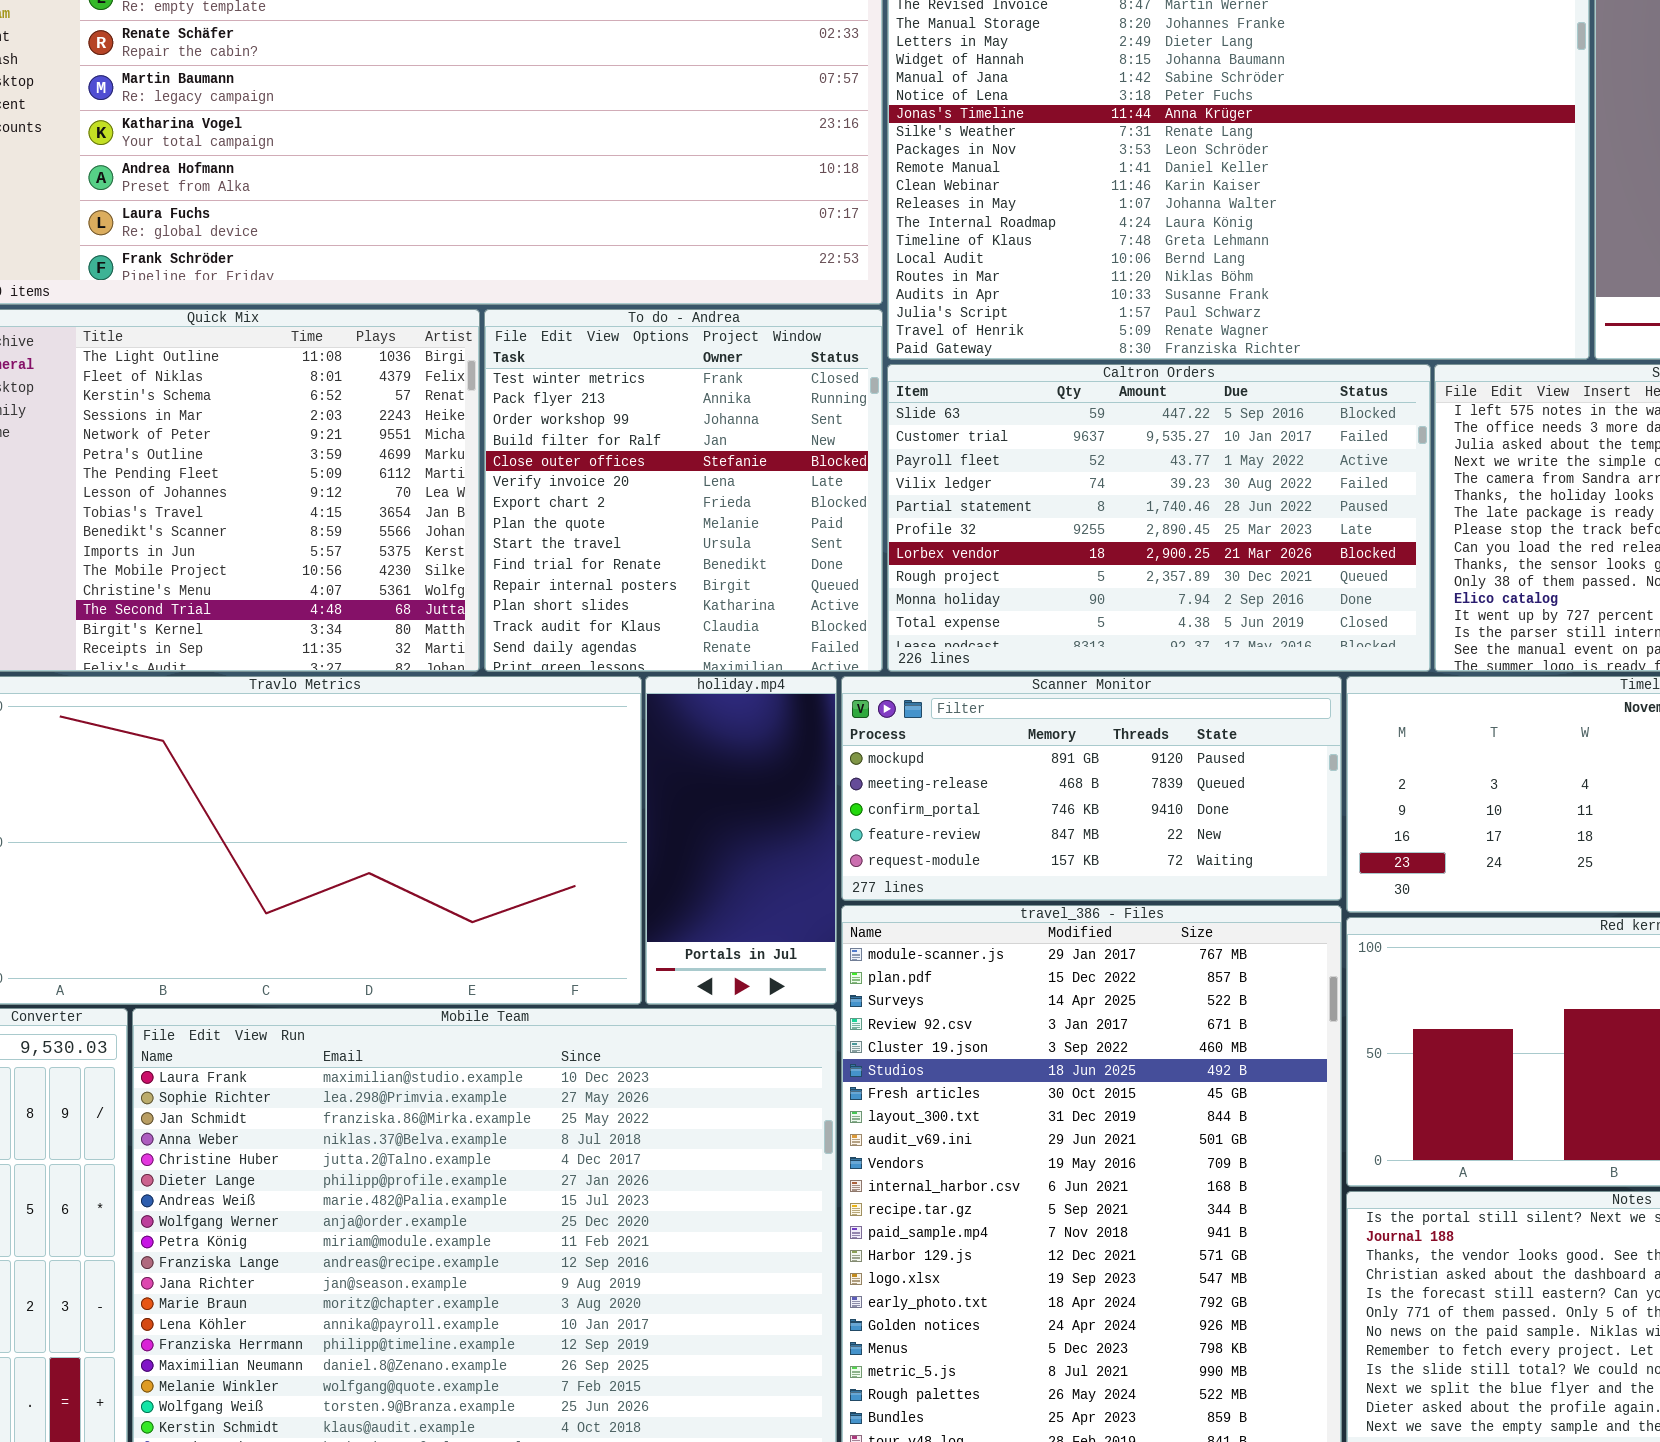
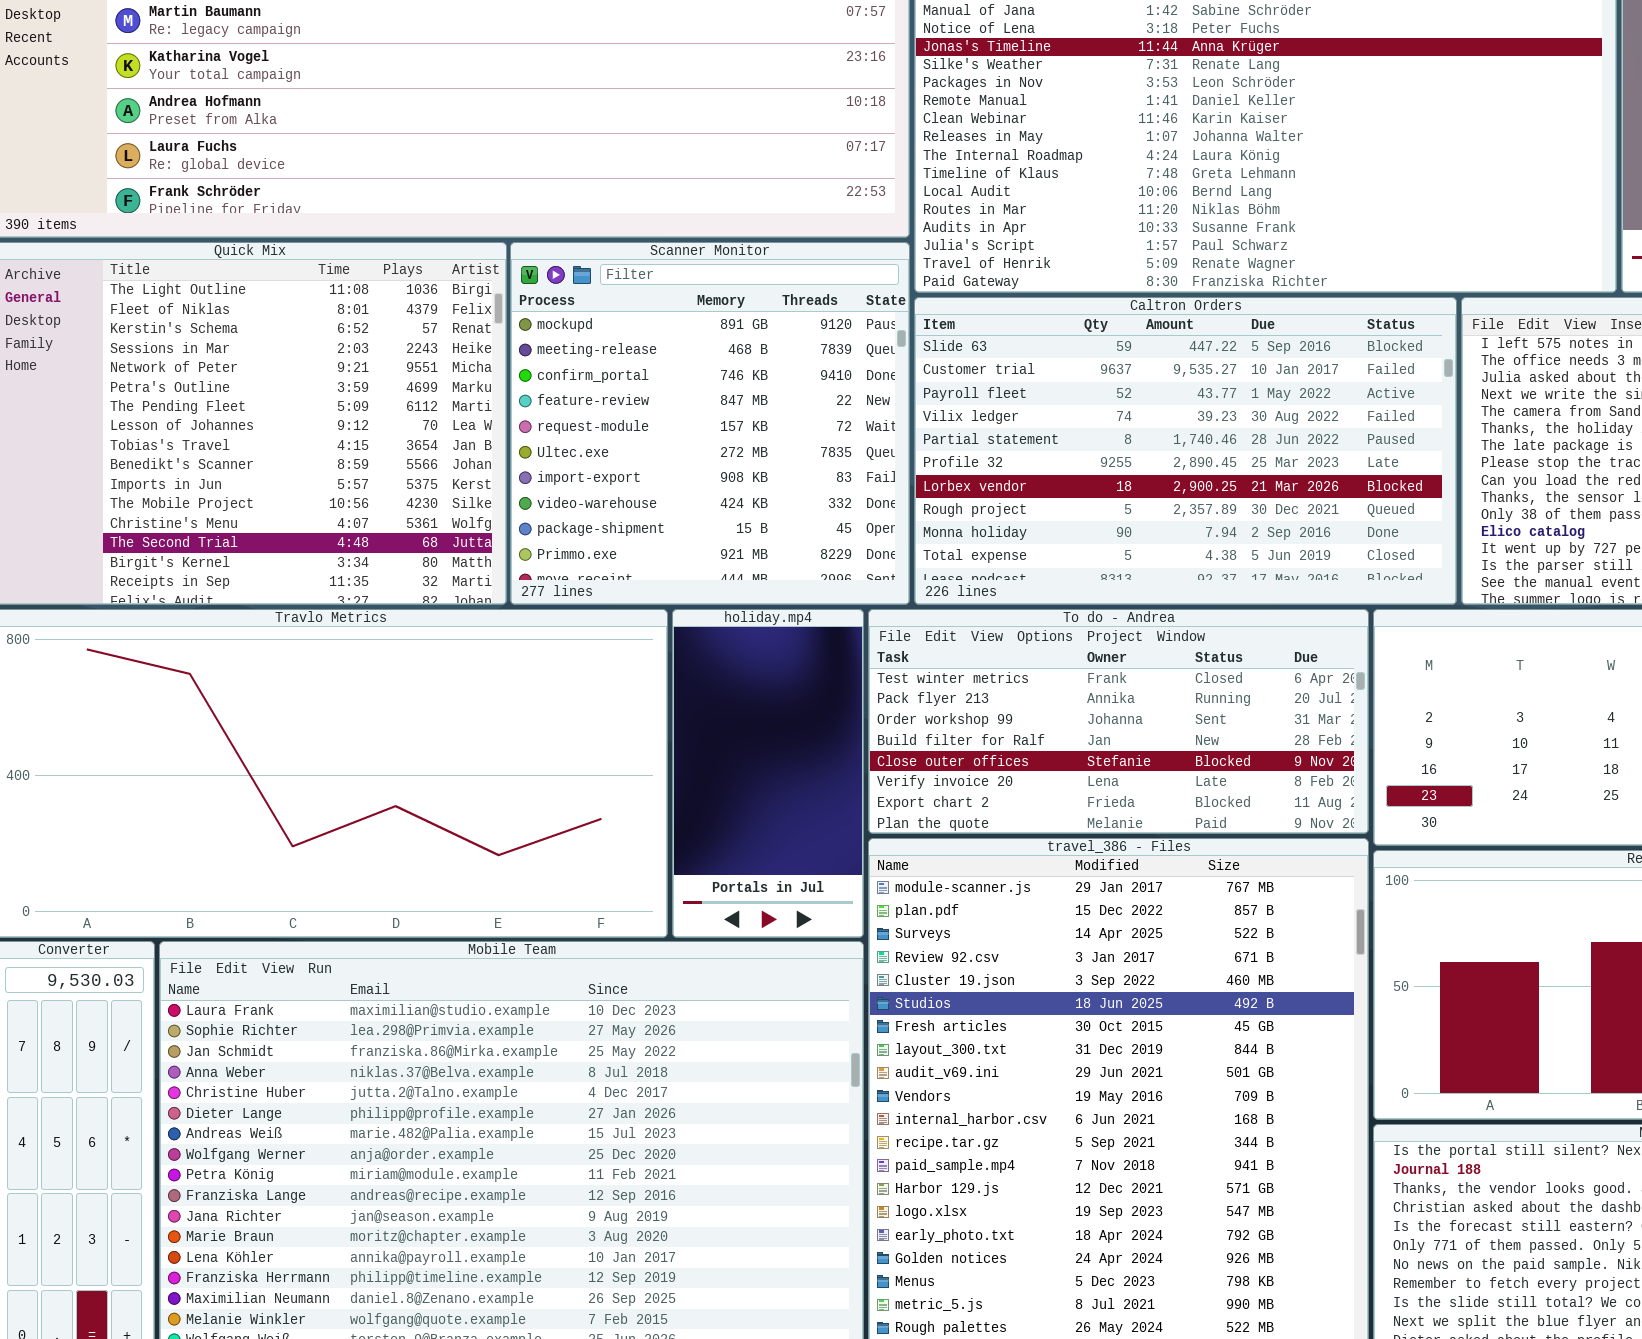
To do - Andrea: [484,309,883,672] -> [868,609,1369,834], moved, resized
Scanner Monitor: [841,676,1342,901] -> [510,242,910,605], moved, resized

